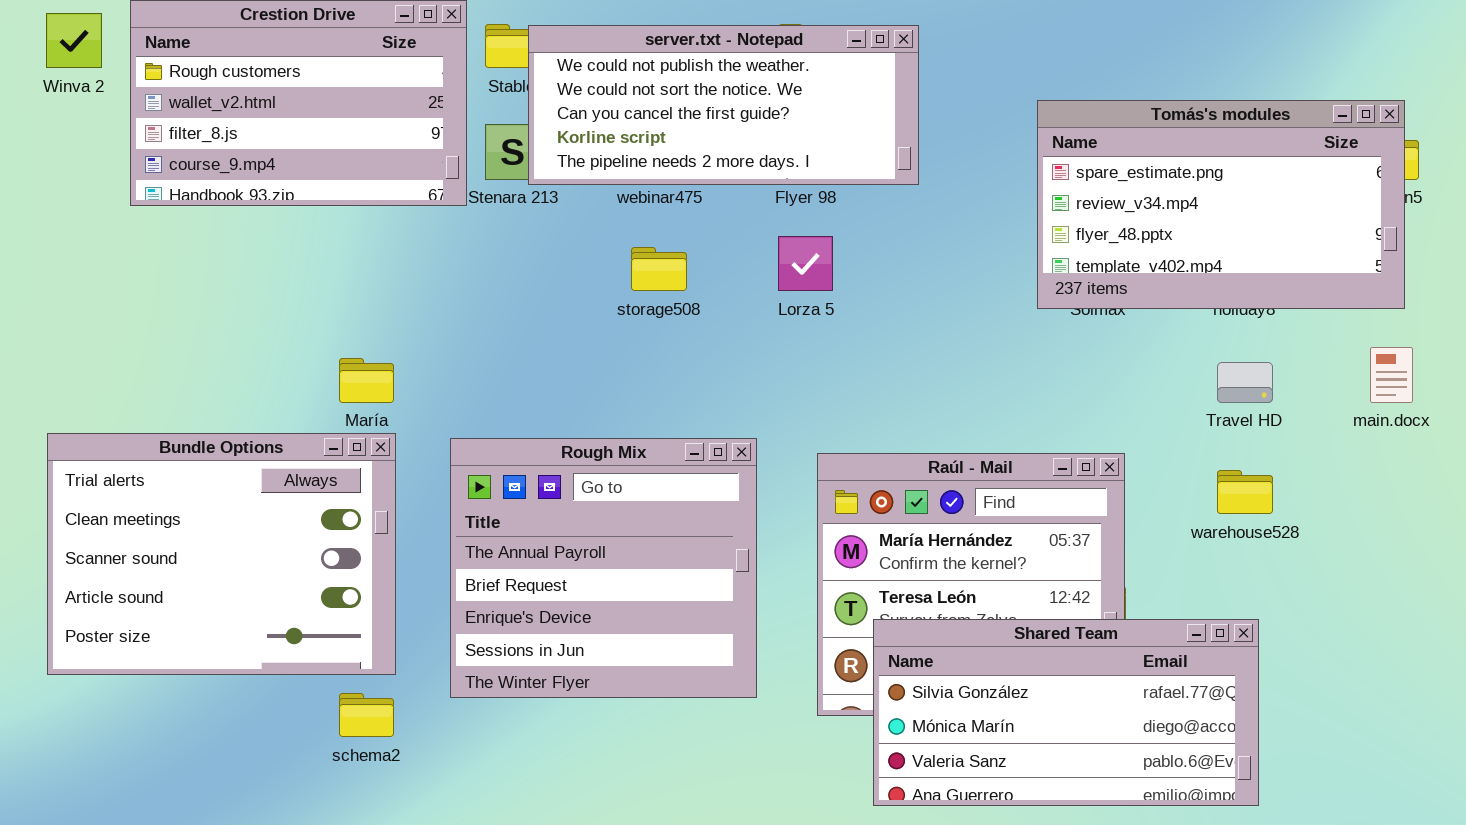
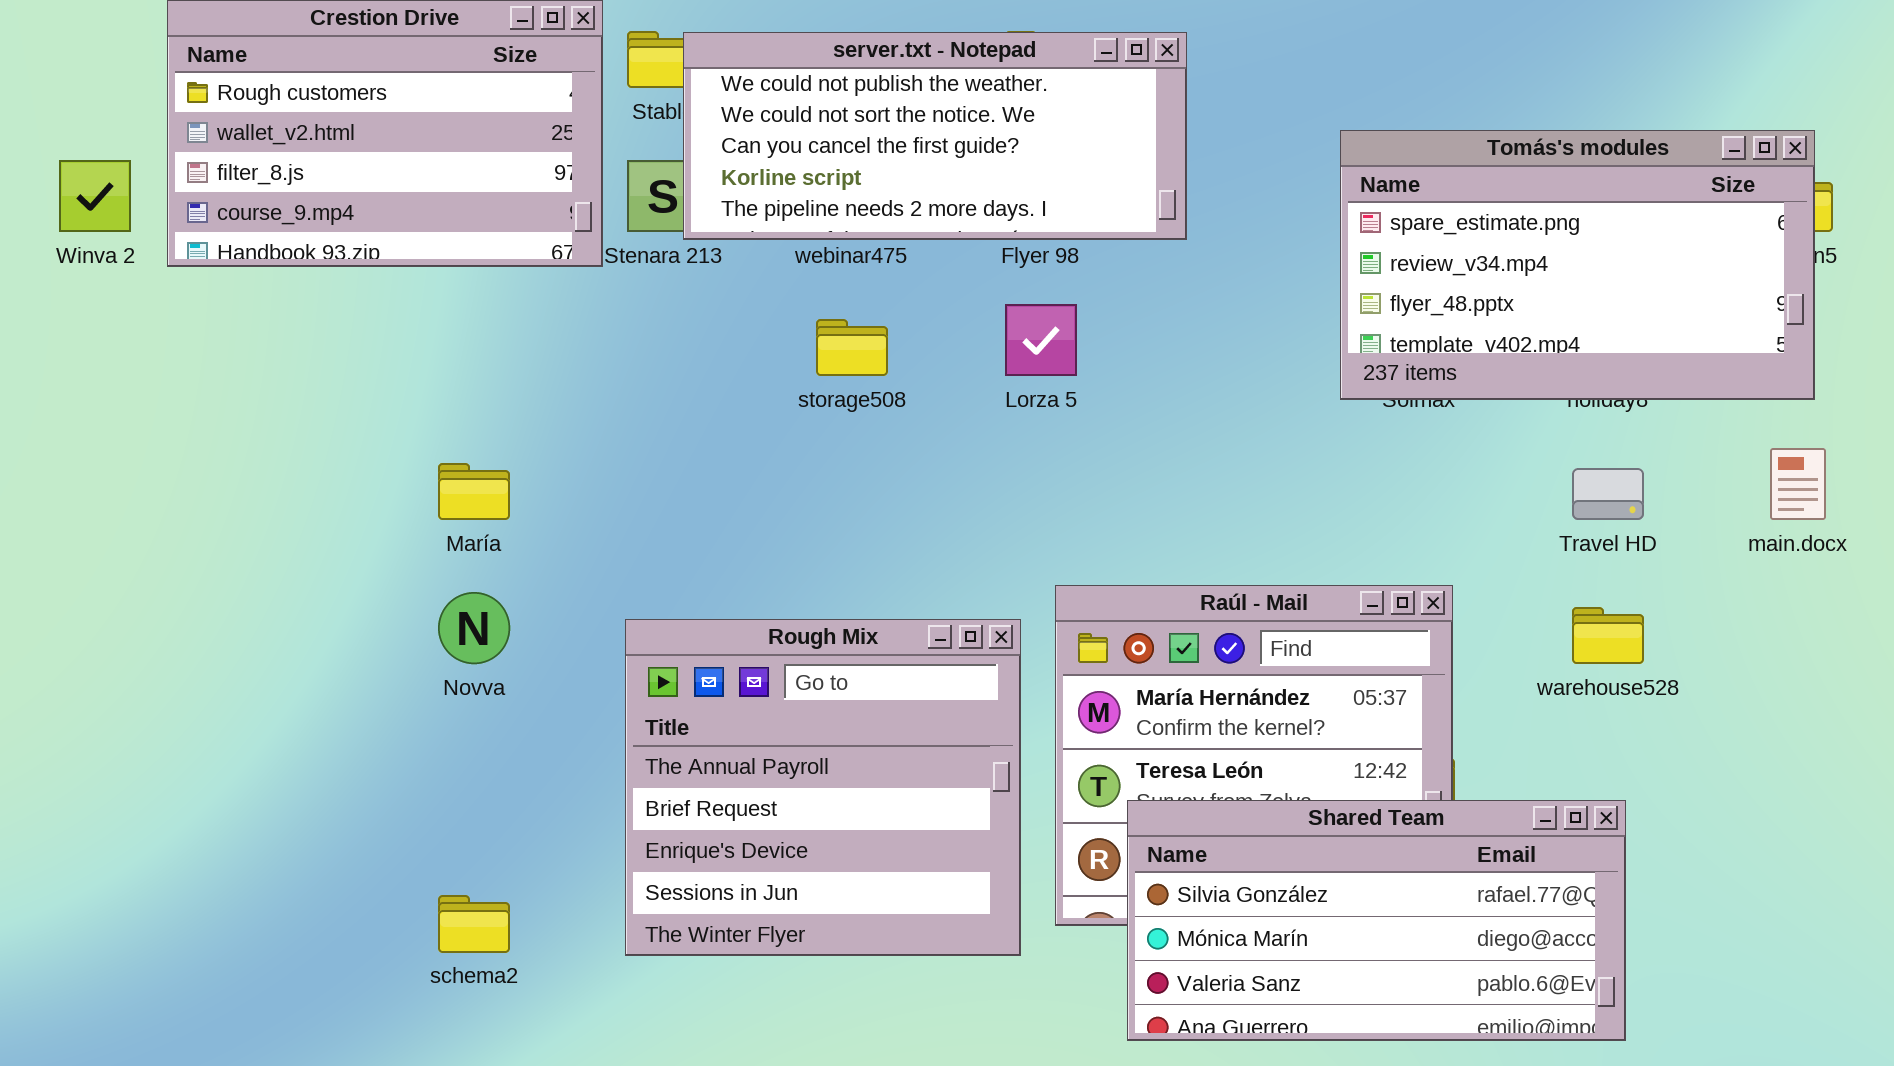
Winva 2: [46,13,102,68] -> [59,160,131,232], moved
Bundle Options: [47,433,396,675] -> none, closed
Rough Mix: [450,438,757,698] -> [625,619,1021,956], moved

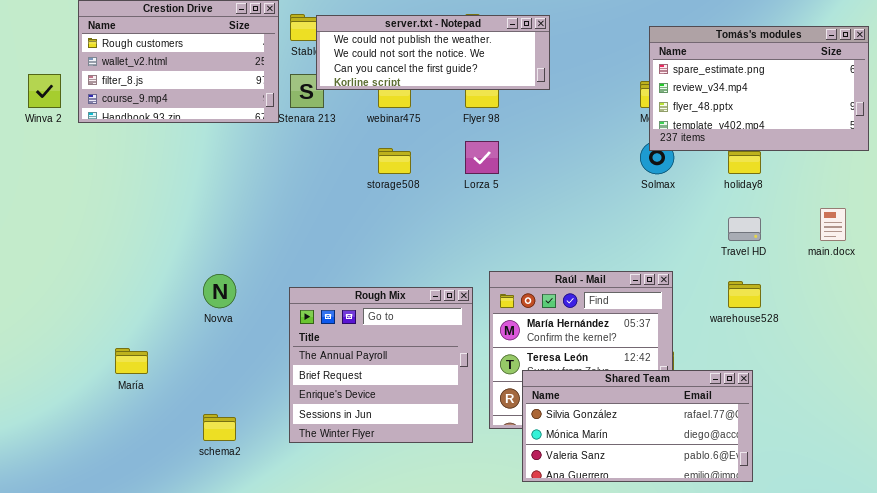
server.txt - Notepad: [683,32,1187,240] -> [316,15,550,90], resized
Tomás's modules: [1340,130,1815,400] -> [649,26,869,151], moved
María: [438,463,510,520] -> [115,348,148,374], moved

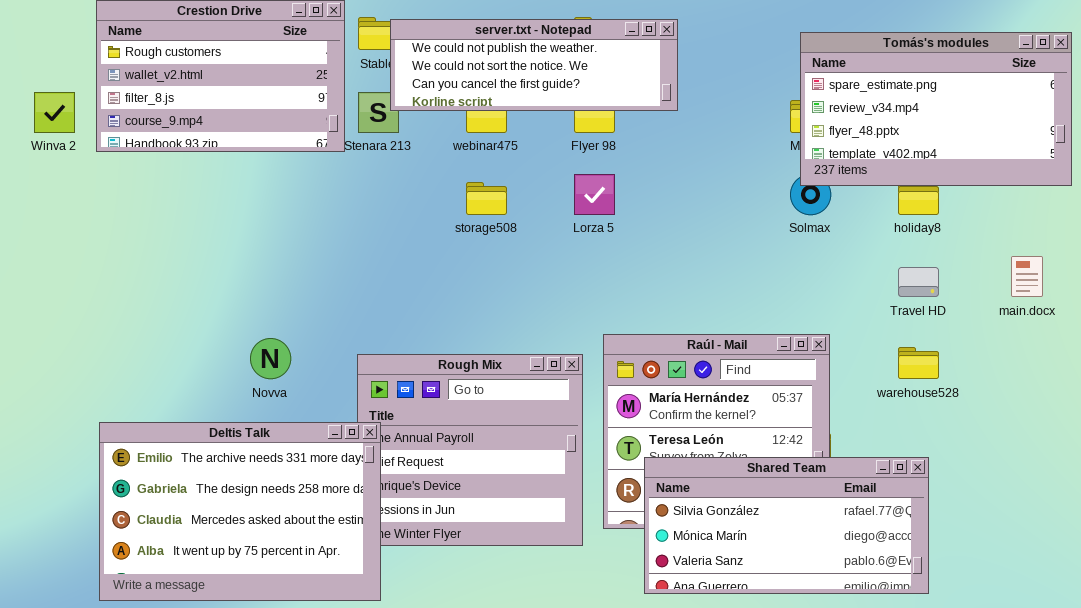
Deltis Talk: none -> [99,422,381,601], opened

